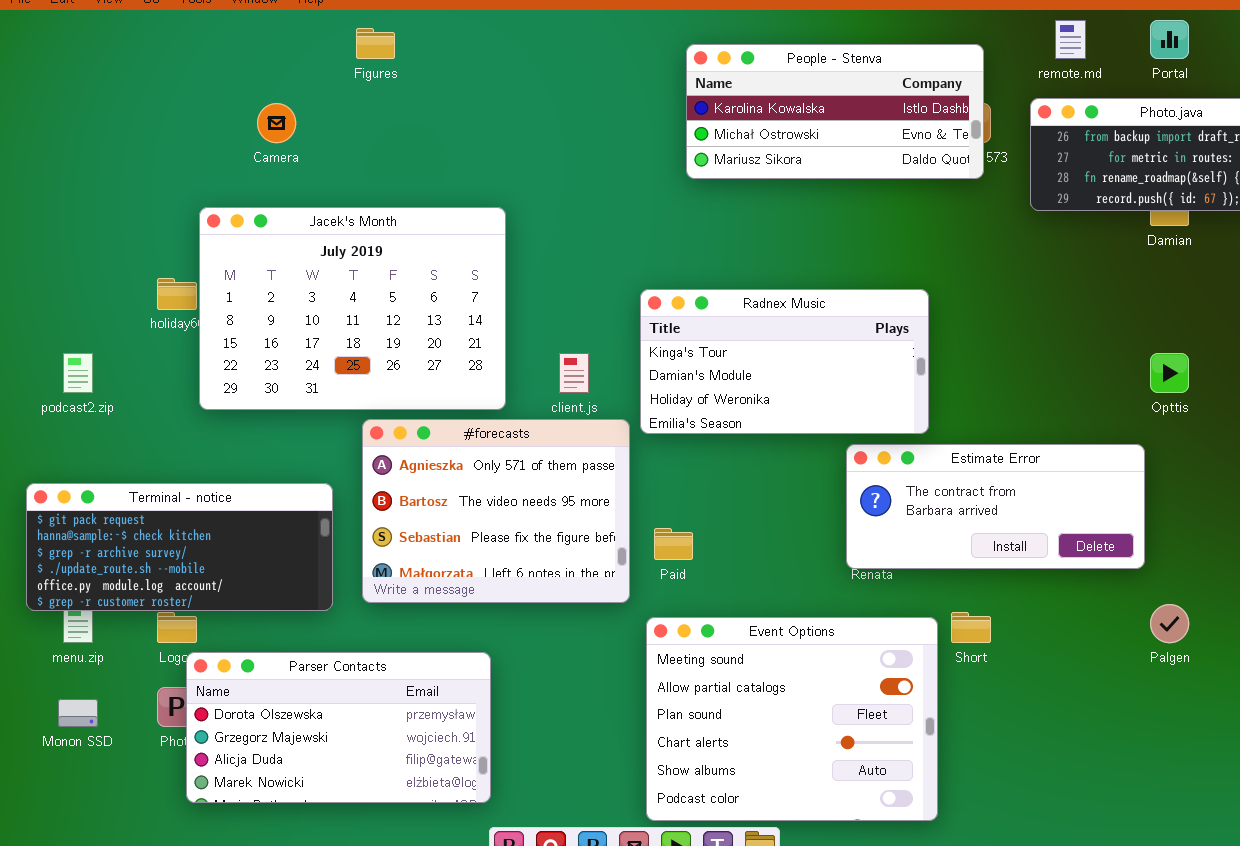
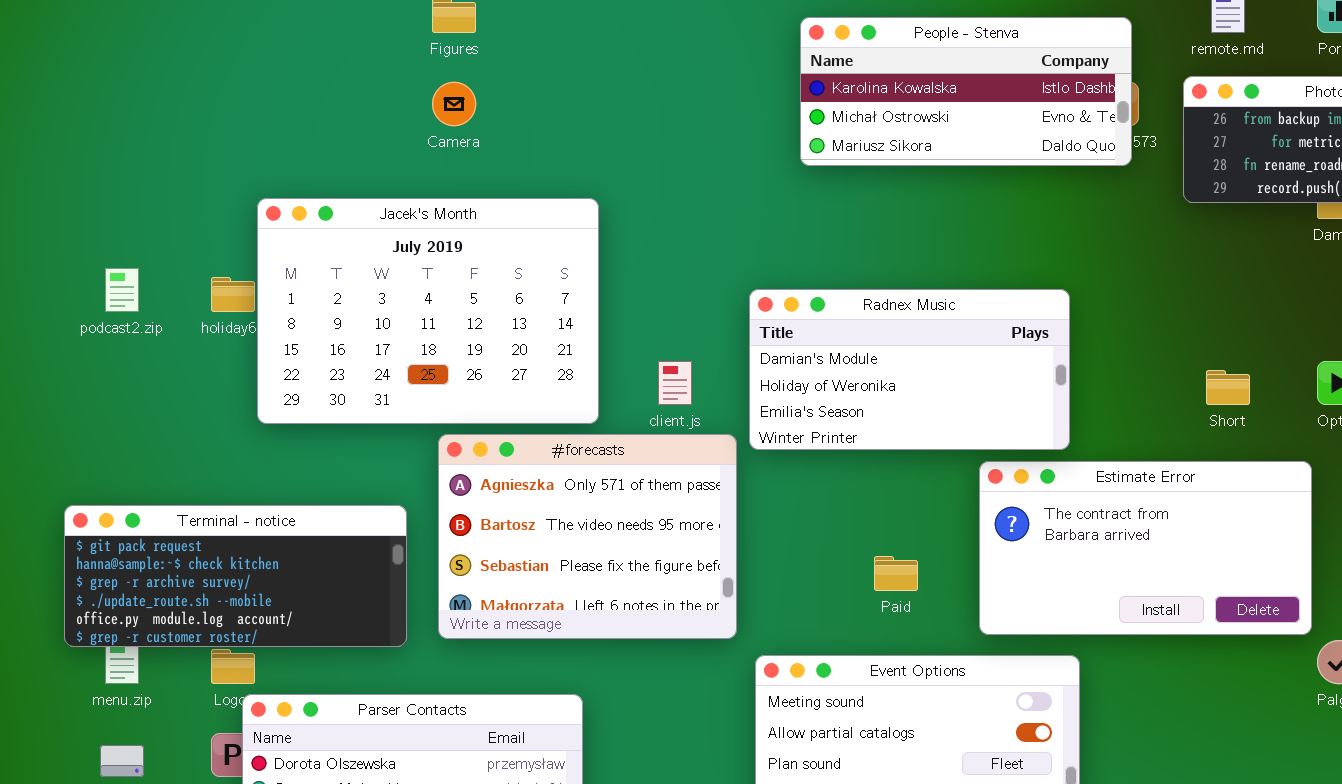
Camera: [257,103,296,143] -> [432,82,476,126], moved
Radnex Music: [640,289,929,434] -> [749,289,1070,450], scrolled down 1 row
podcast2.zip: [63,353,93,393] -> [105,268,139,312], moved
Estimate Error: [846,444,1145,569] -> [979,461,1312,635], resized
Paid: [654,528,693,560] -> [874,556,918,591], moved
Short: [951,612,991,643] -> [1206,370,1250,405], moved

